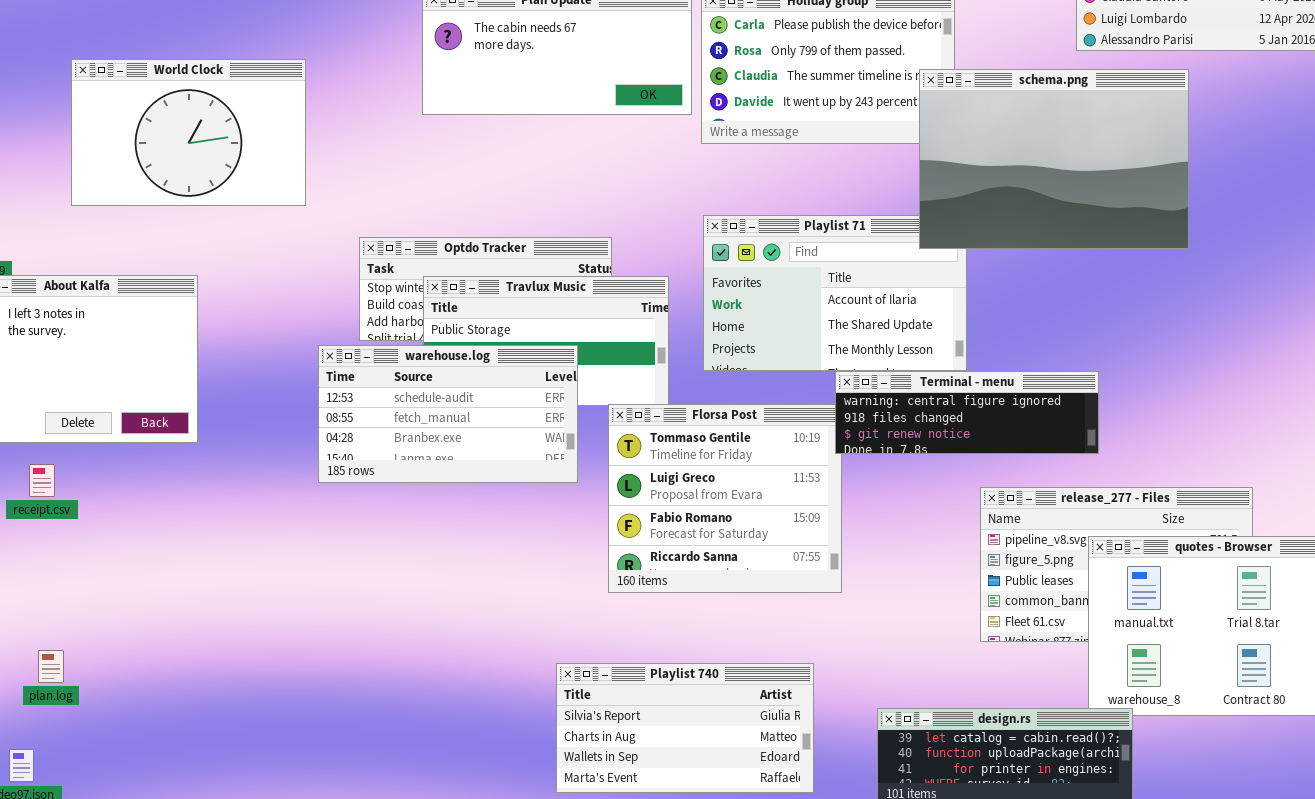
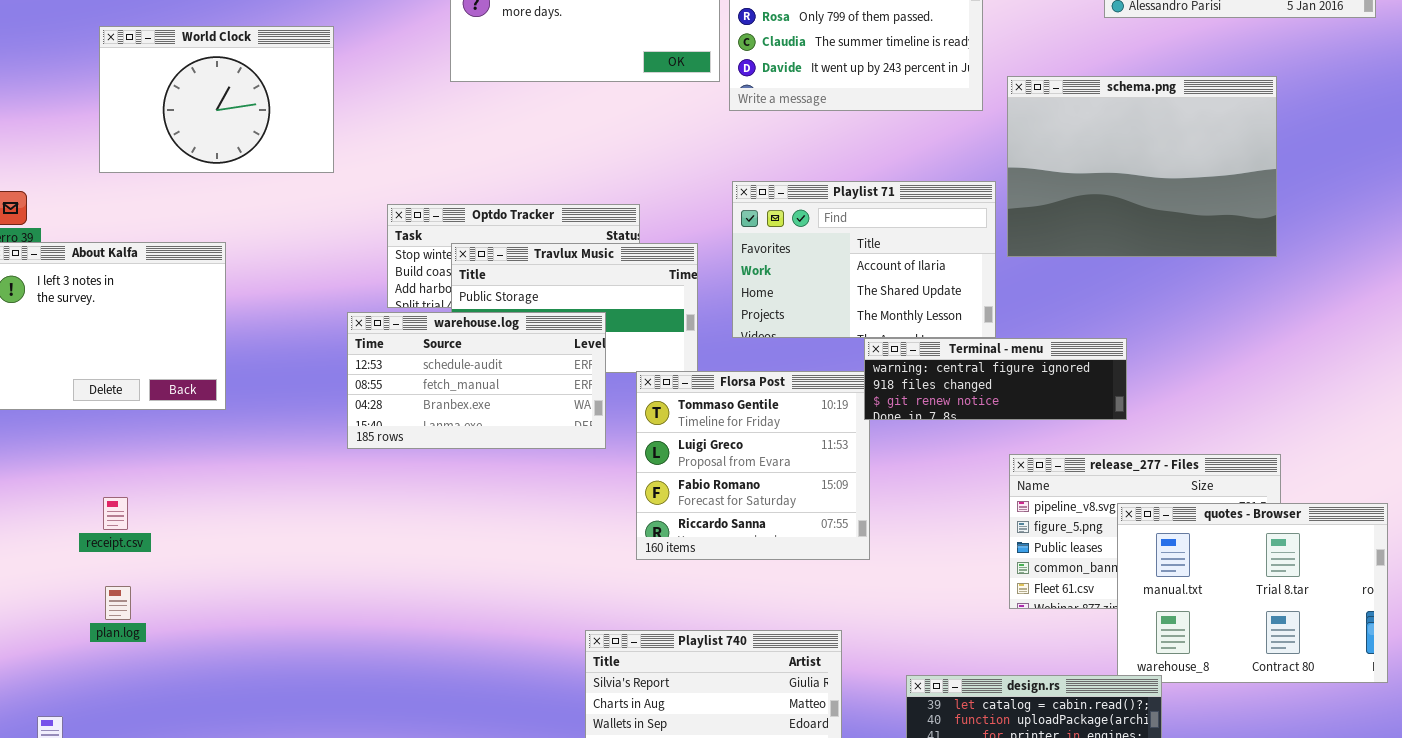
schema.png: [919,69,1189,249] -> [1007,76,1277,257], moved
receipt.csv: [29,464,55,497] -> [103,497,128,530], moved
plan.log: [38,650,64,683] -> [105,586,131,620], moved

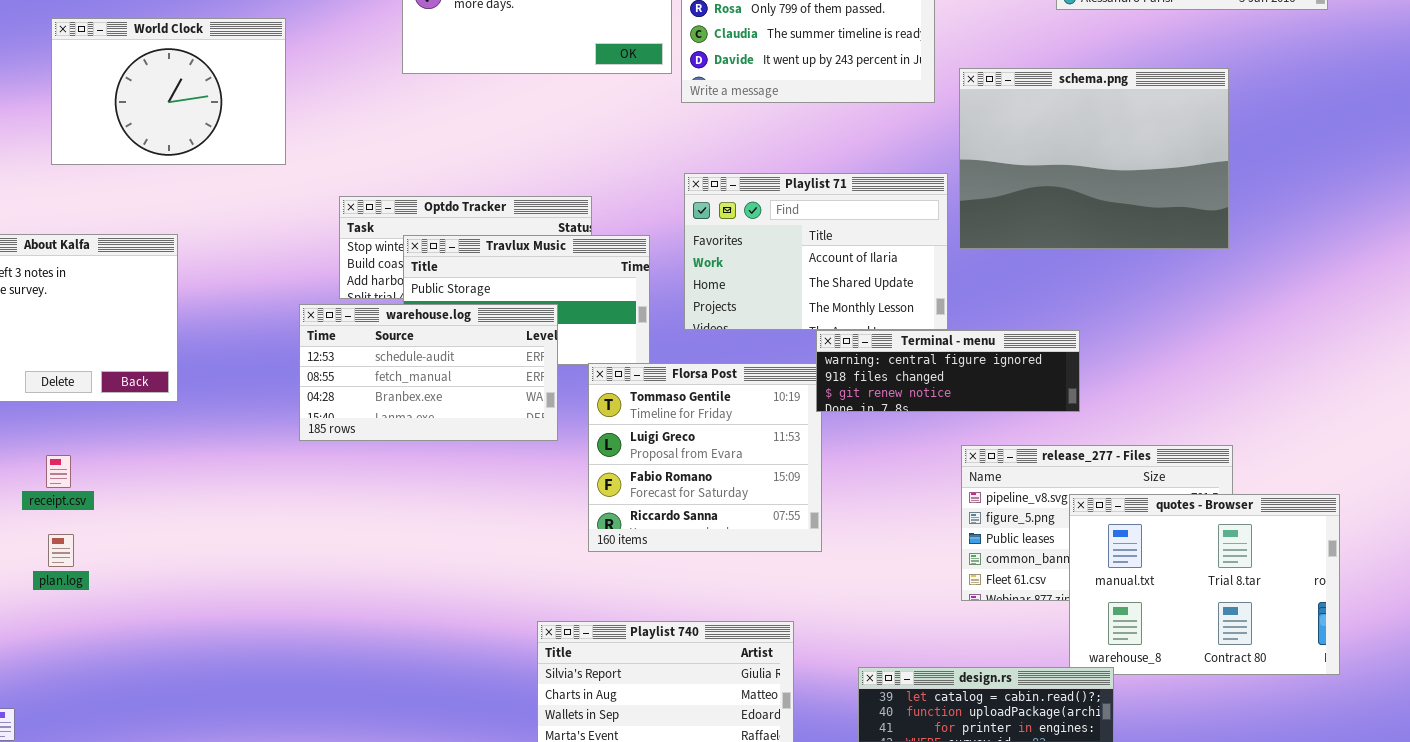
receipt.csv: [103,497,128,530] -> [46,455,71,488], moved
plan.log: [105,586,131,620] -> [48,534,74,567], moved

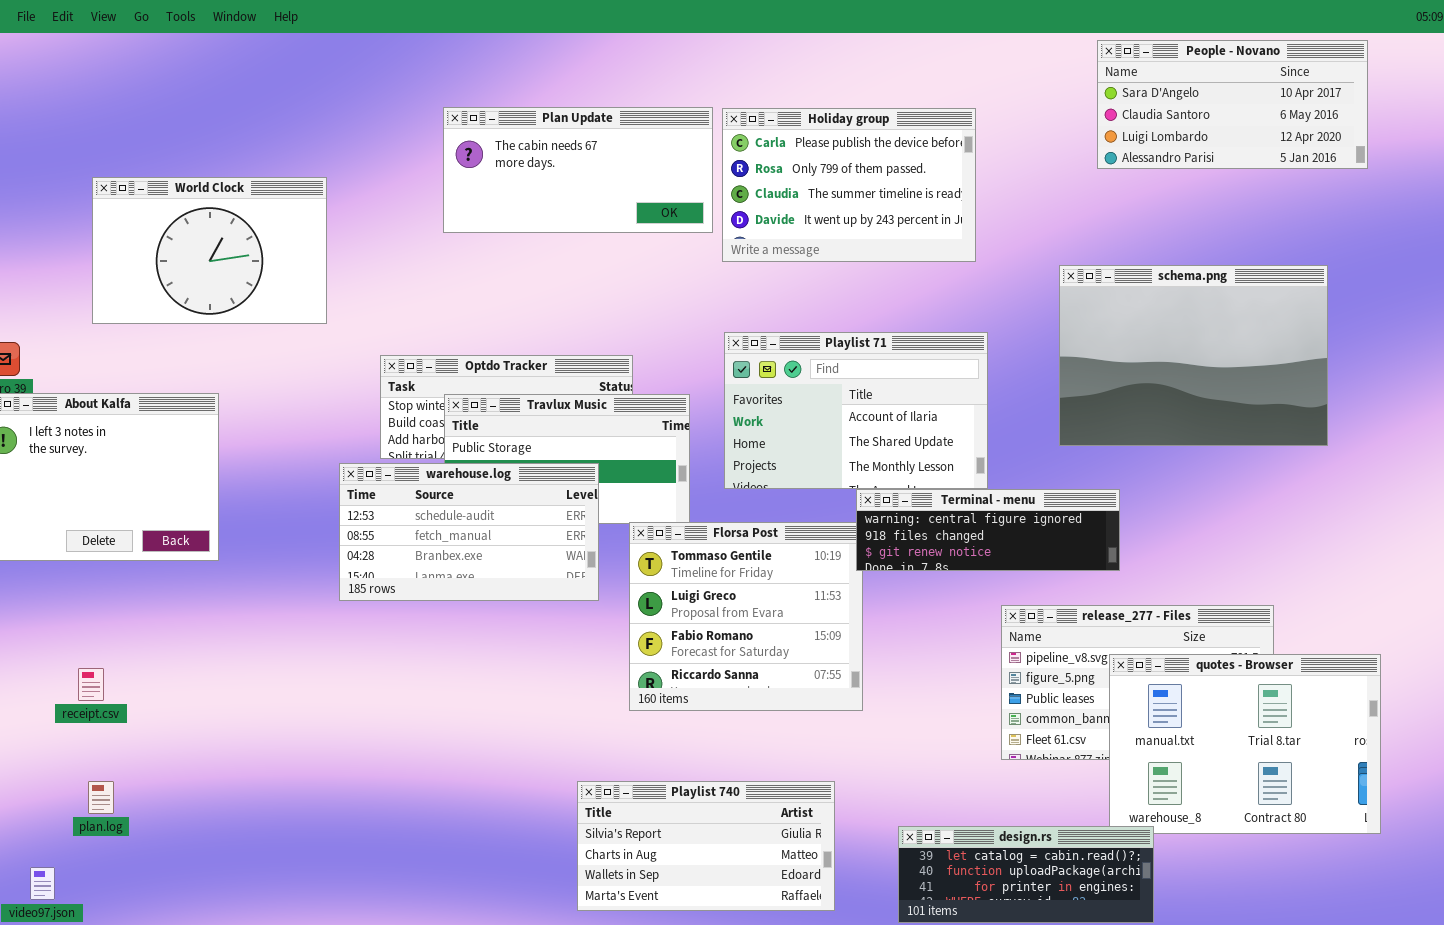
schema.png: [959,68,1229,249] -> [1059,265,1328,446], moved
receipt.csv: [46,455,71,488] -> [78,668,104,701], moved
plan.log: [48,534,74,567] -> [88,781,114,814], moved

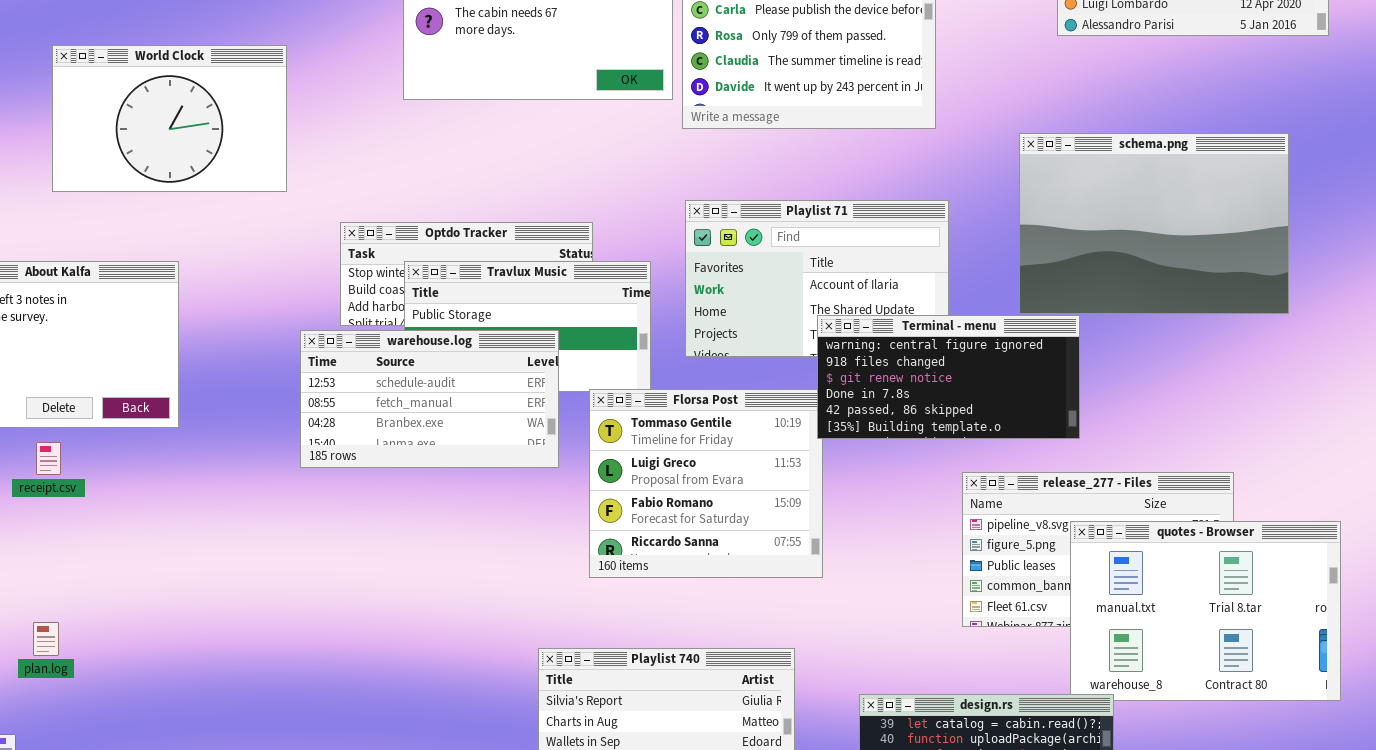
Terminal - menu: [856,489,1120,571] -> [817,315,1080,439], resized
receipt.csv: [78,668,104,701] -> [36,442,61,475], moved
plan.log: [88,781,114,814] -> [33,622,59,656], moved

